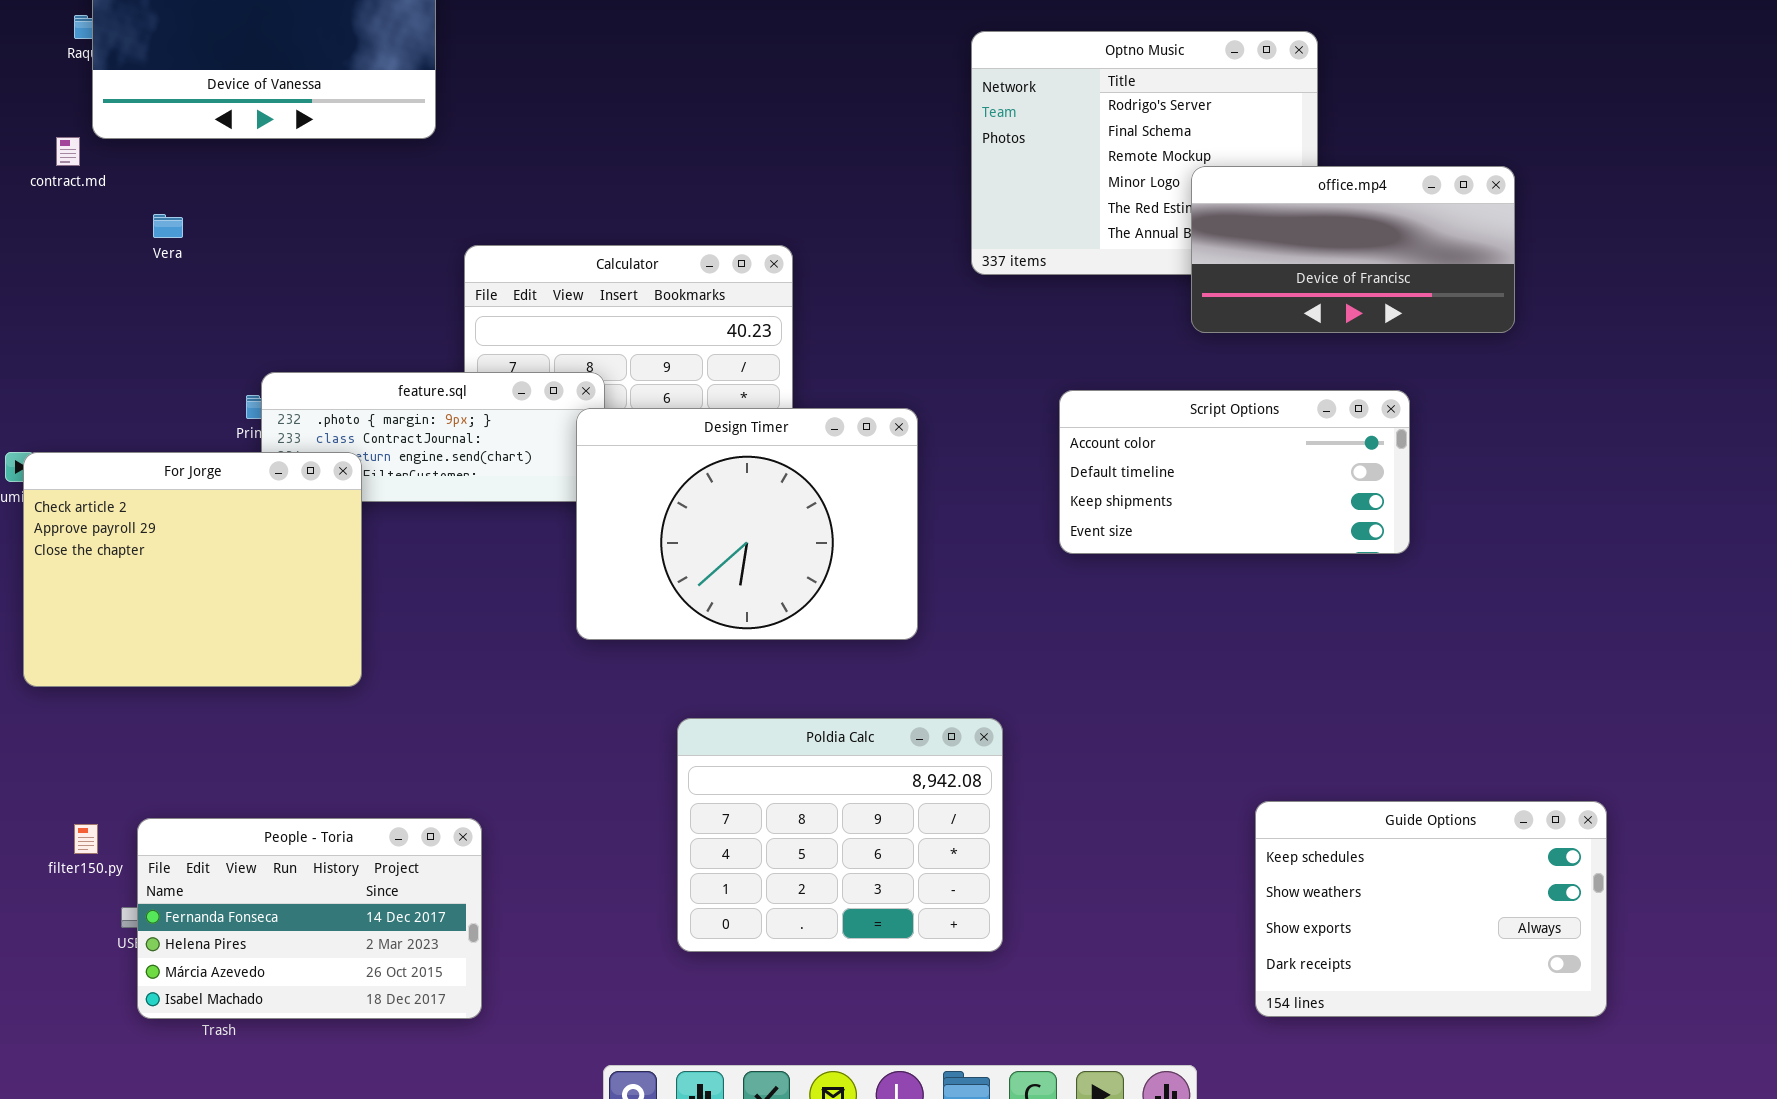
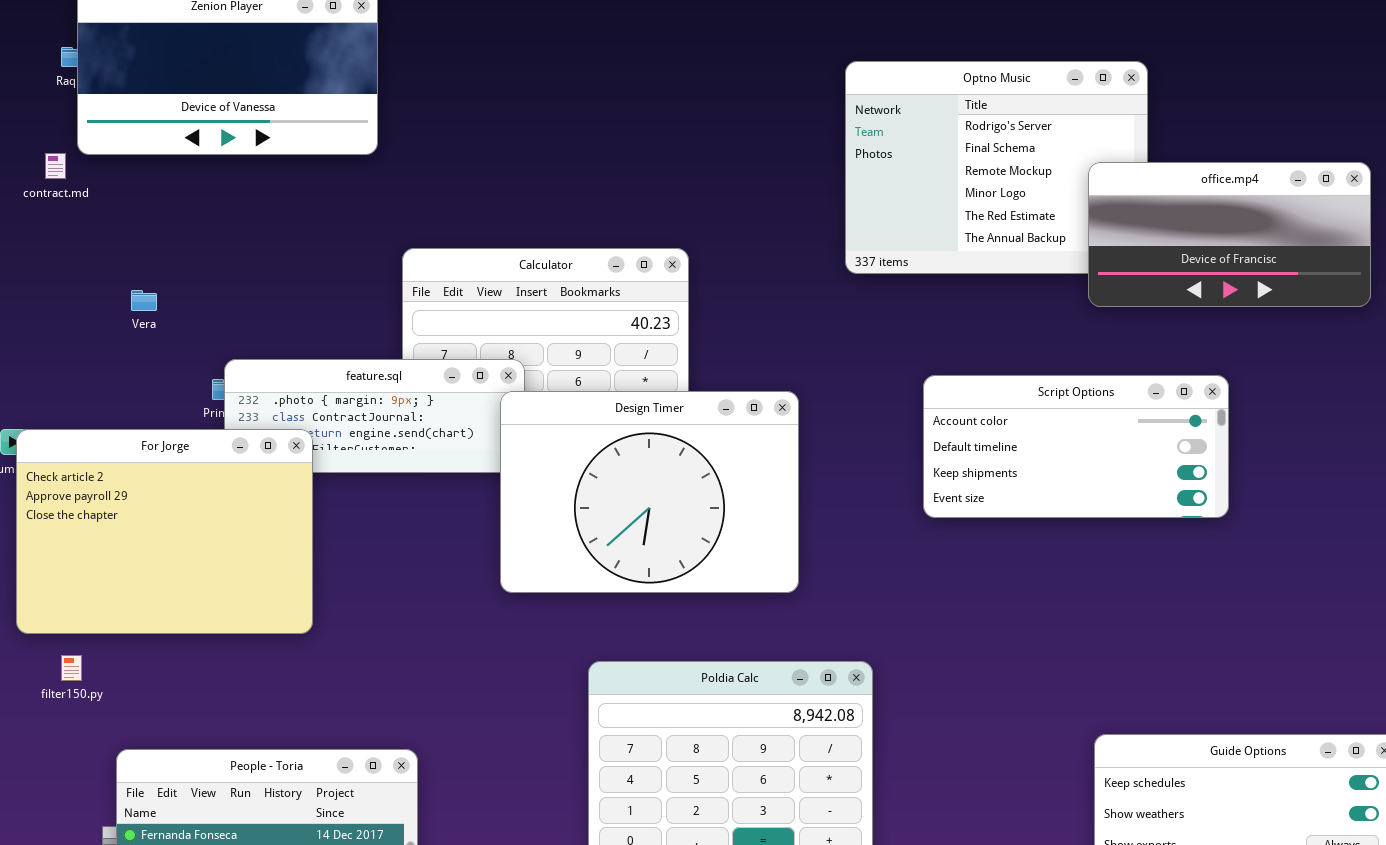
office.mp4: [1191,166,1515,333] -> [1088,162,1371,307], moved
Vera: [153,214,183,238] -> [131,290,157,311], moved
filter150.py: [74,824,98,854] -> [61,655,82,681], moved

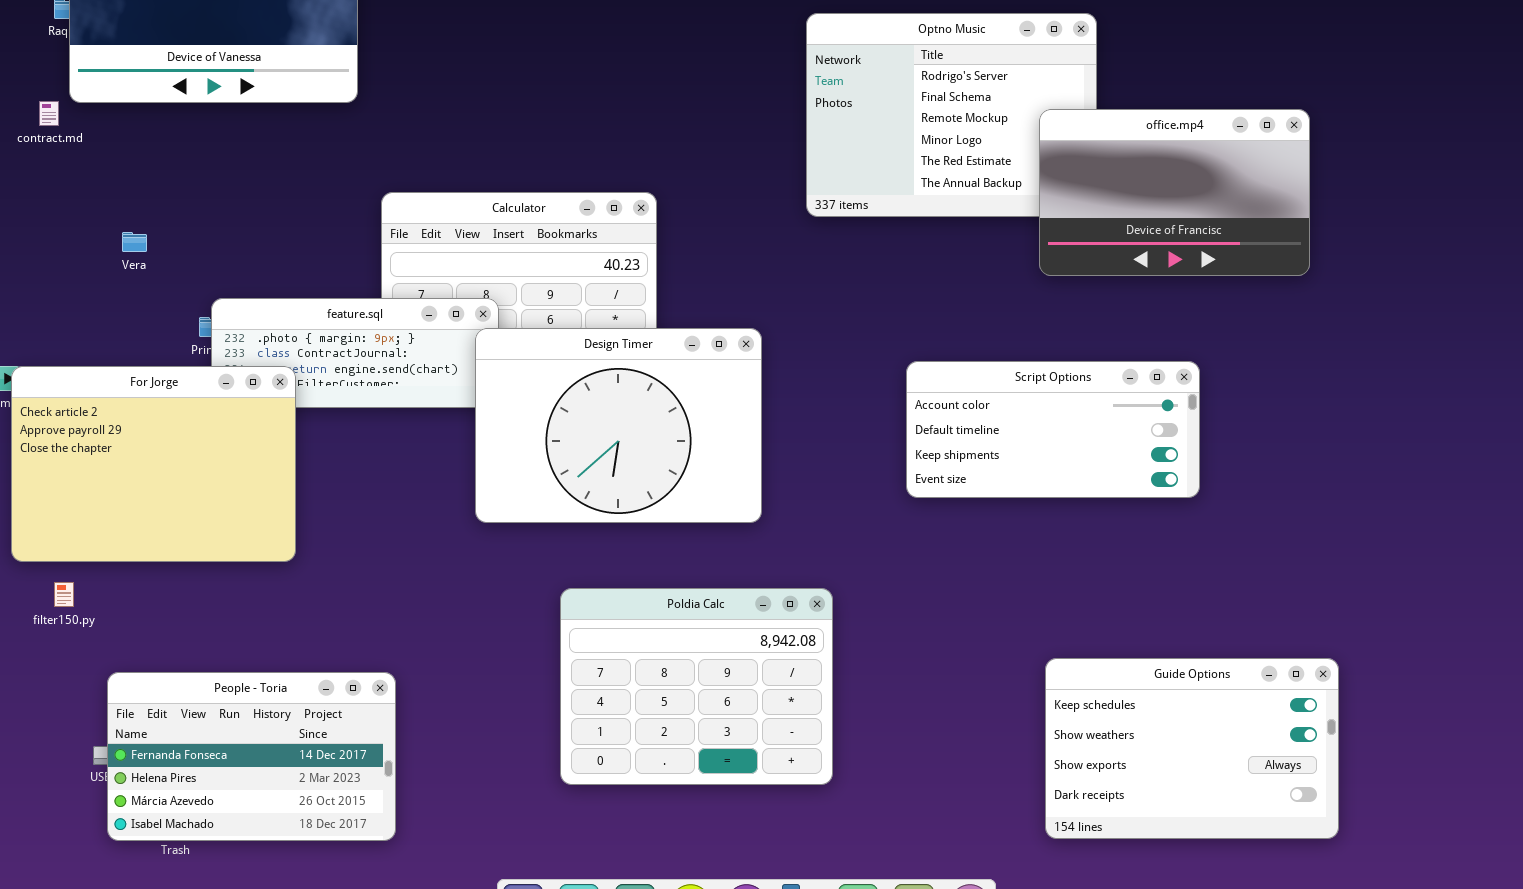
office.mp4: [1088,162,1371,307] -> [1039,109,1310,276], resized
Script Options: [923,375,1229,518] -> [906,361,1200,498], moved

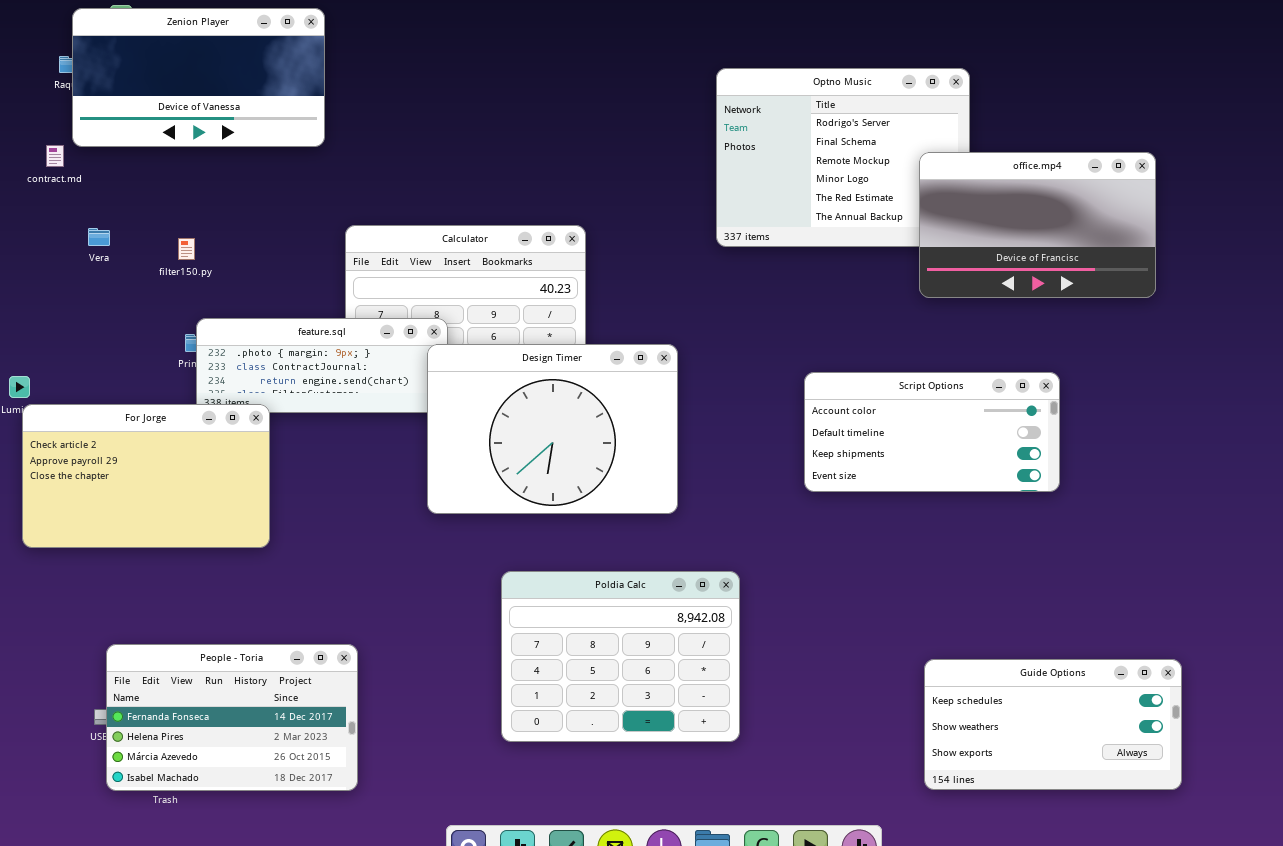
Vera: [122,232,147,252] -> [88,228,110,246], moved
For Jorge: [11,366,296,562] -> [22,404,270,548], resized
filter150.py: [54,582,74,607] -> [178,238,195,260], moved
Guide Options: [1045,658,1339,839] -> [924,659,1182,790], resized

